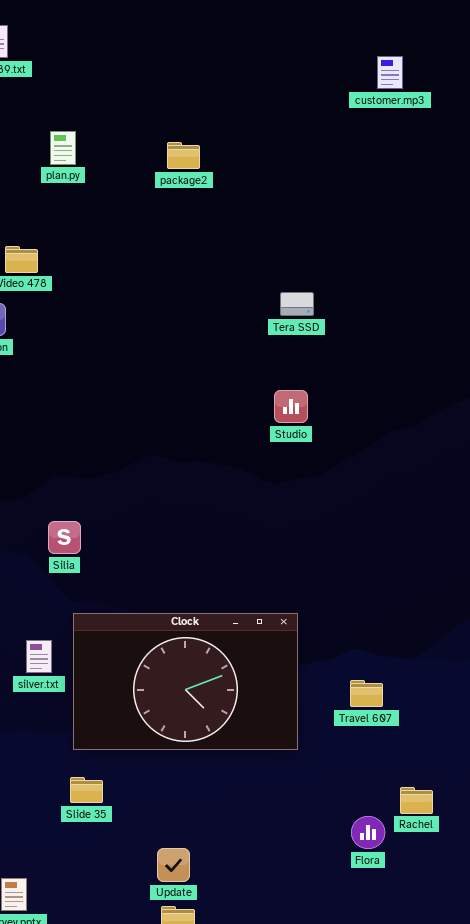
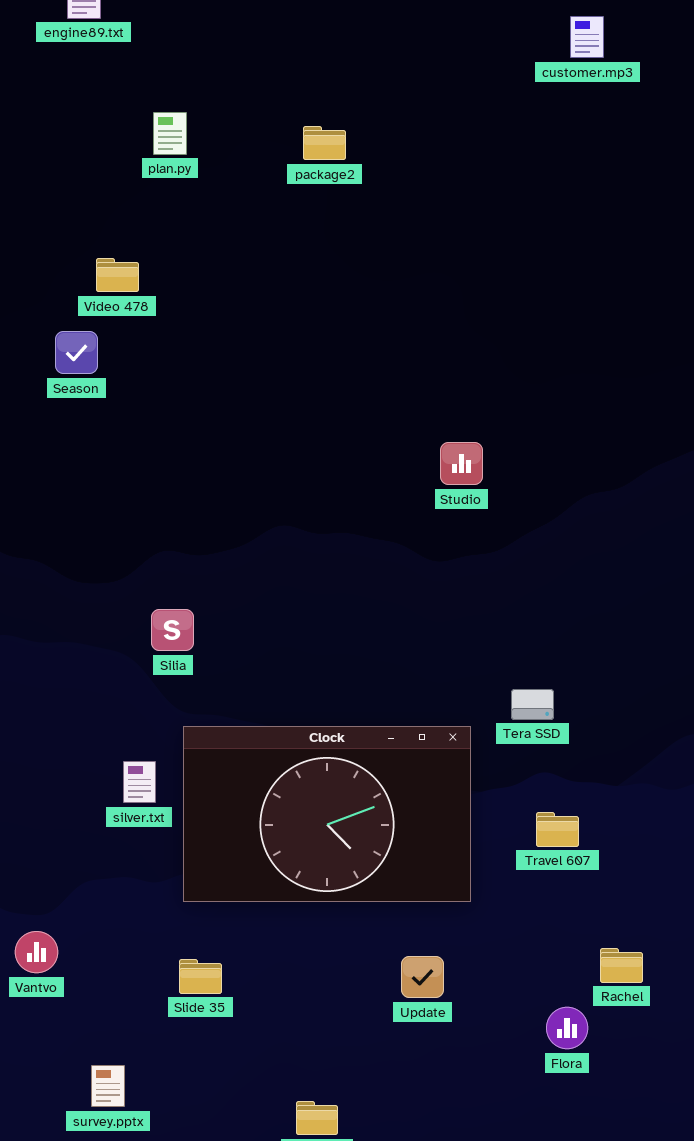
Tera SSD: [280,292,314,316] -> [511,689,554,720], moved
Slide 35: [70,777,103,803] -> [179,959,222,994], moved
Flora: [351,816,385,849] -> [546,1007,588,1049], moved
Update: [157,848,190,882] -> [401,956,444,998], moved

